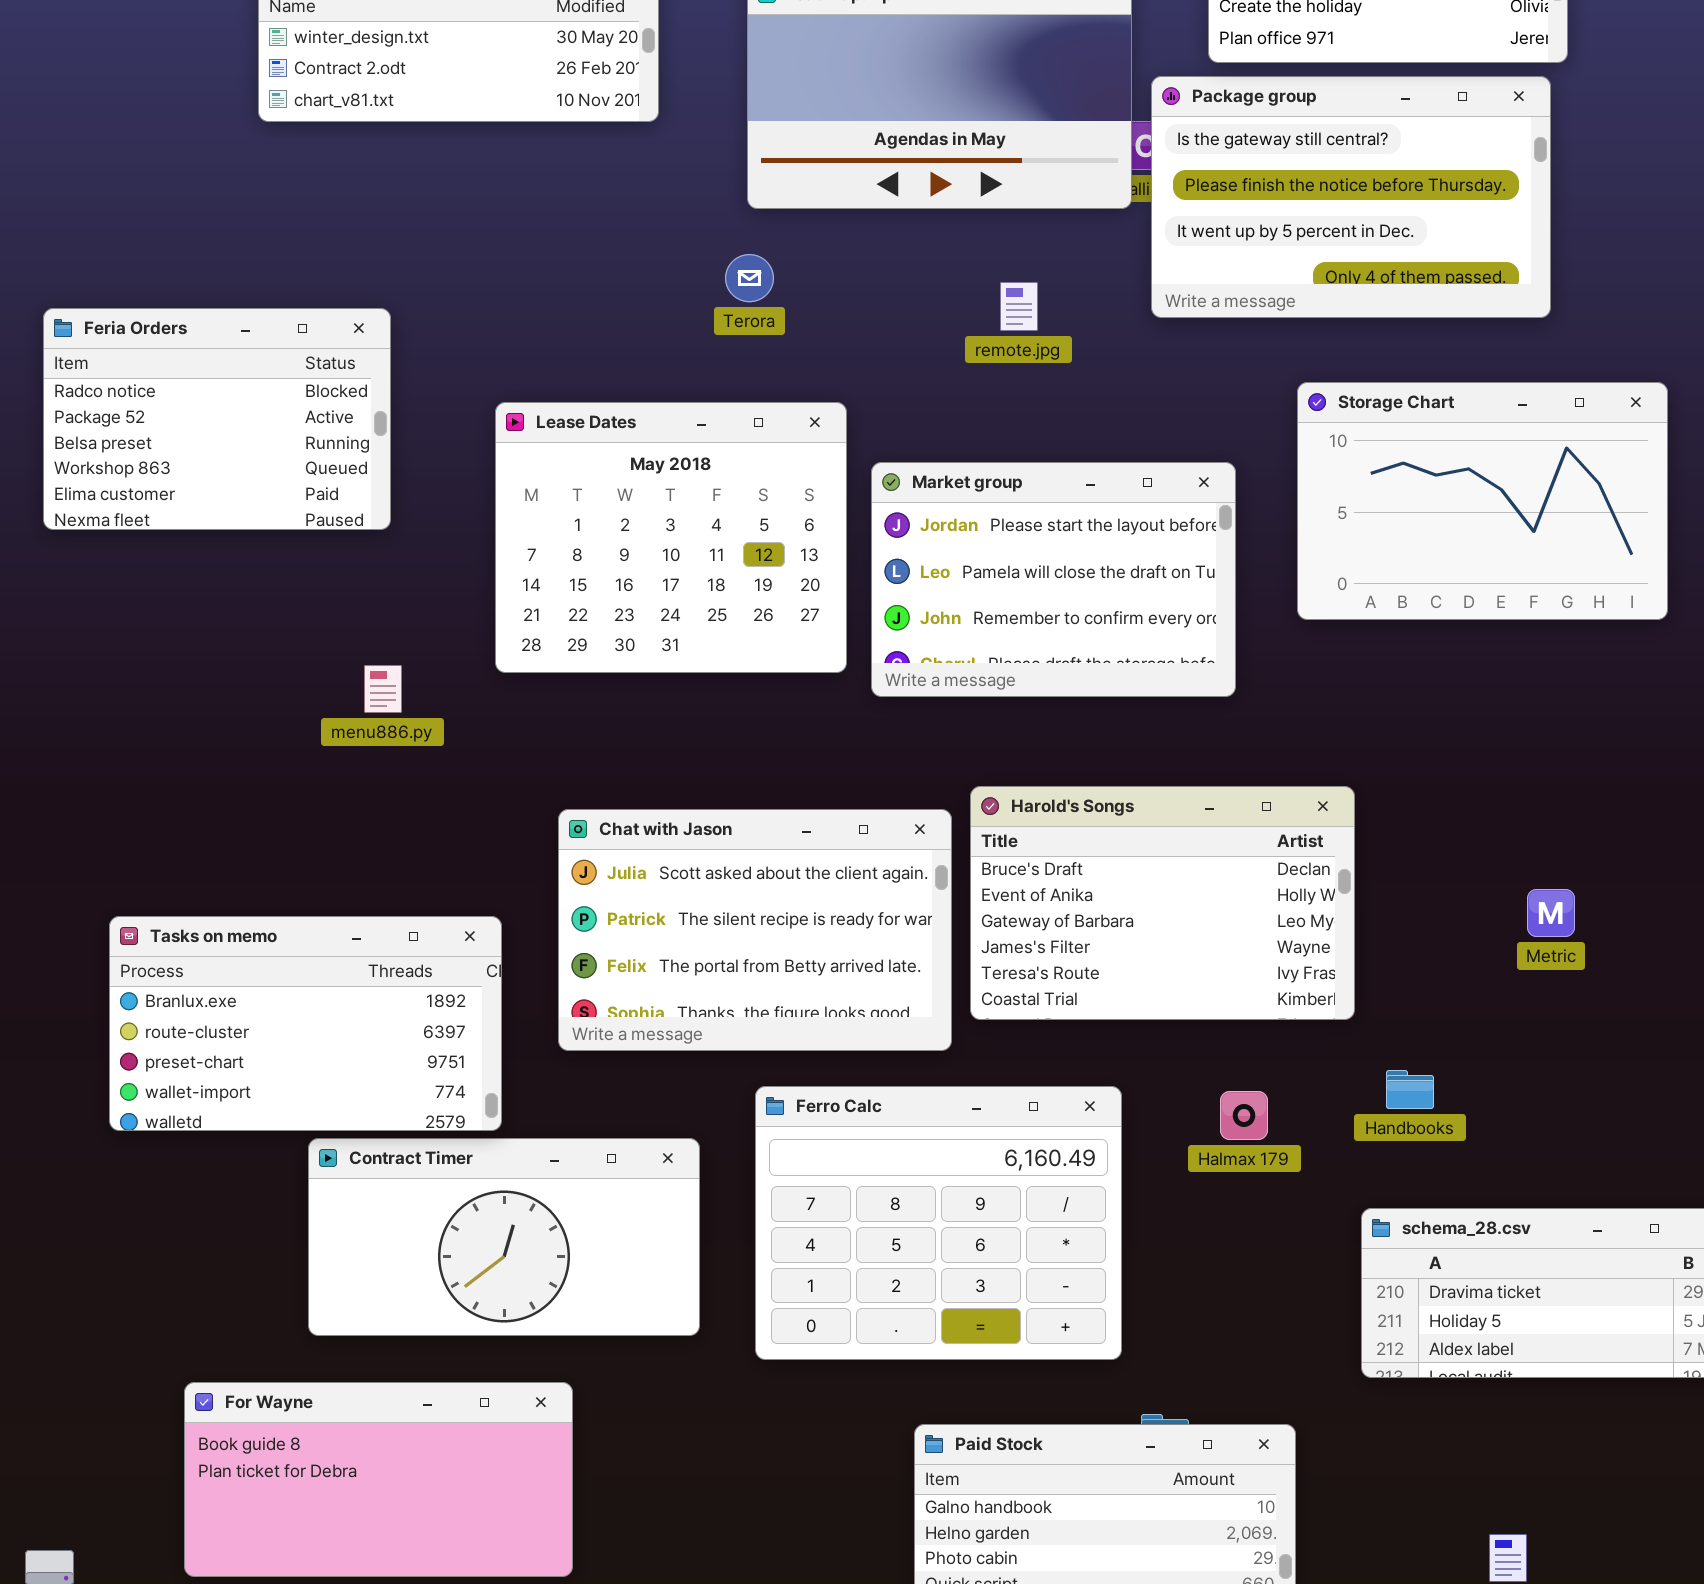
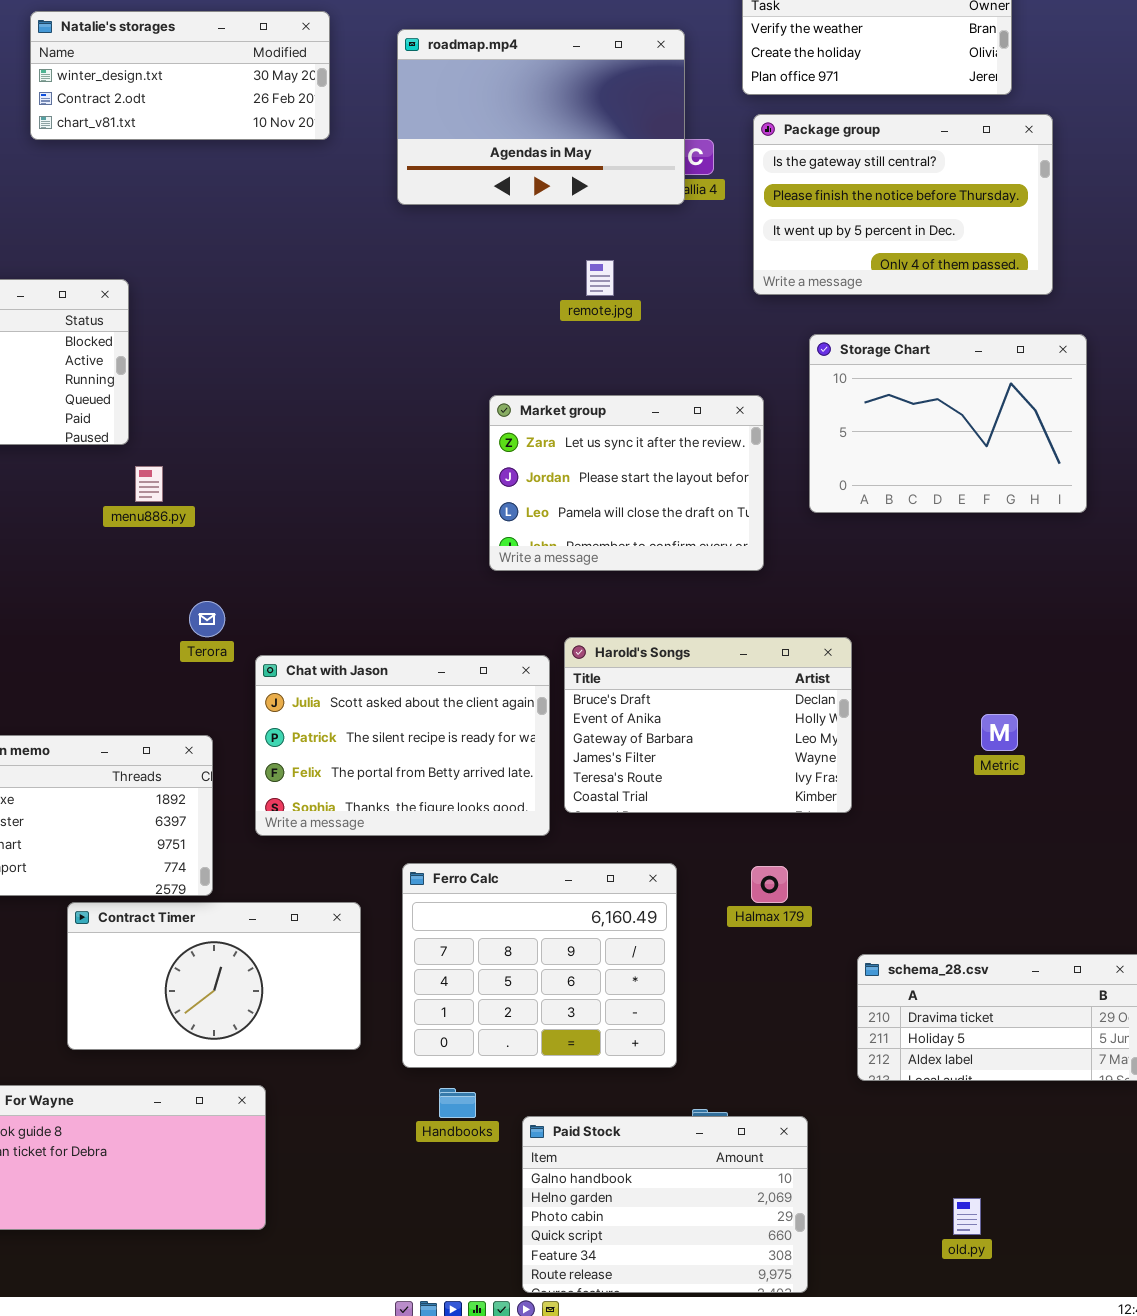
Package group: [1151,76,1551,318] -> [753,114,1053,295], moved
Terora: [725,254,774,302] -> [189,601,225,637], moved
Lease Dates: [495,402,847,673] -> none, closed
Market group: [871,462,1236,697] -> [489,395,764,571], scrolled up 1 row
menu886.py: [364,665,402,713] -> [135,466,163,502], moved
Handbooks: [1386,1070,1434,1109] -> [439,1088,476,1118], moved

